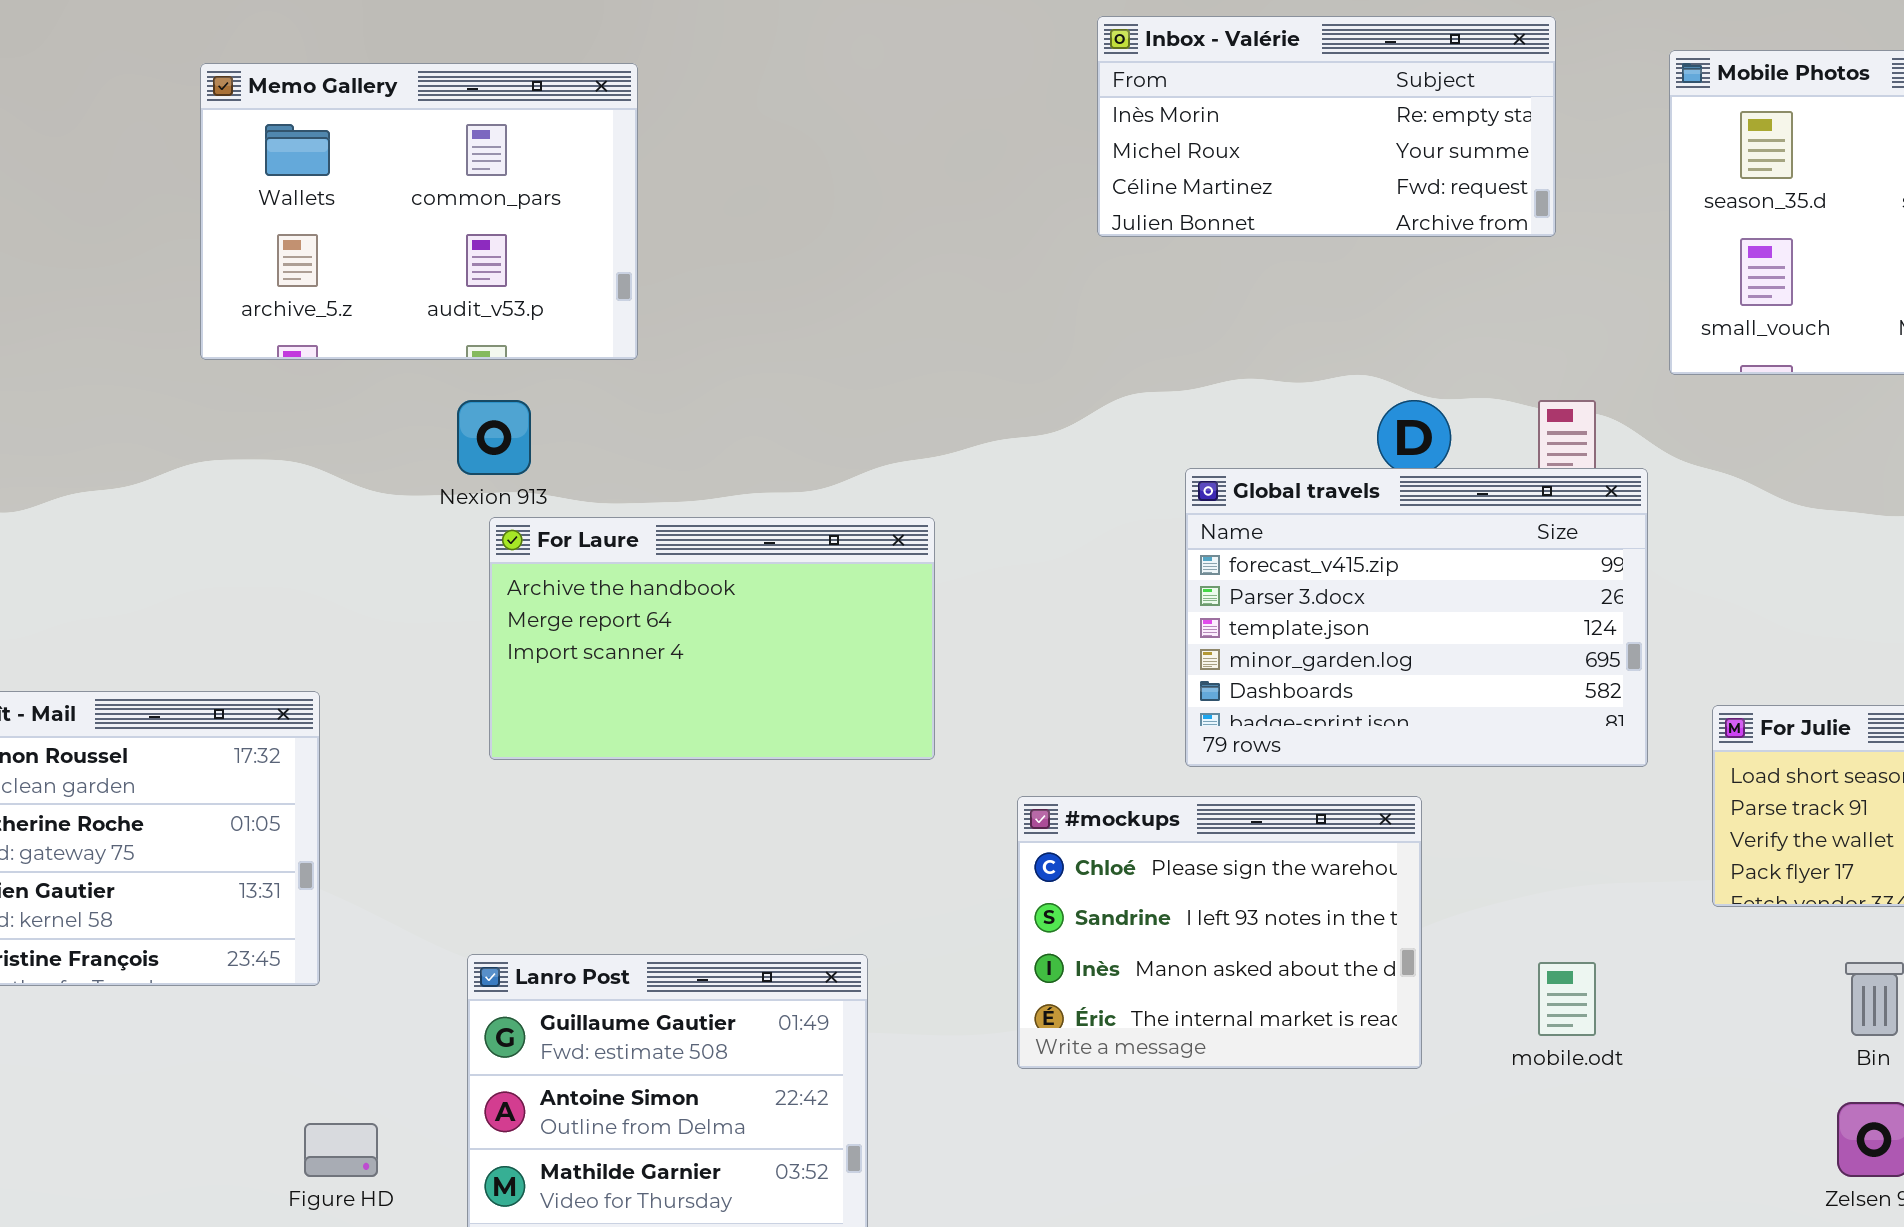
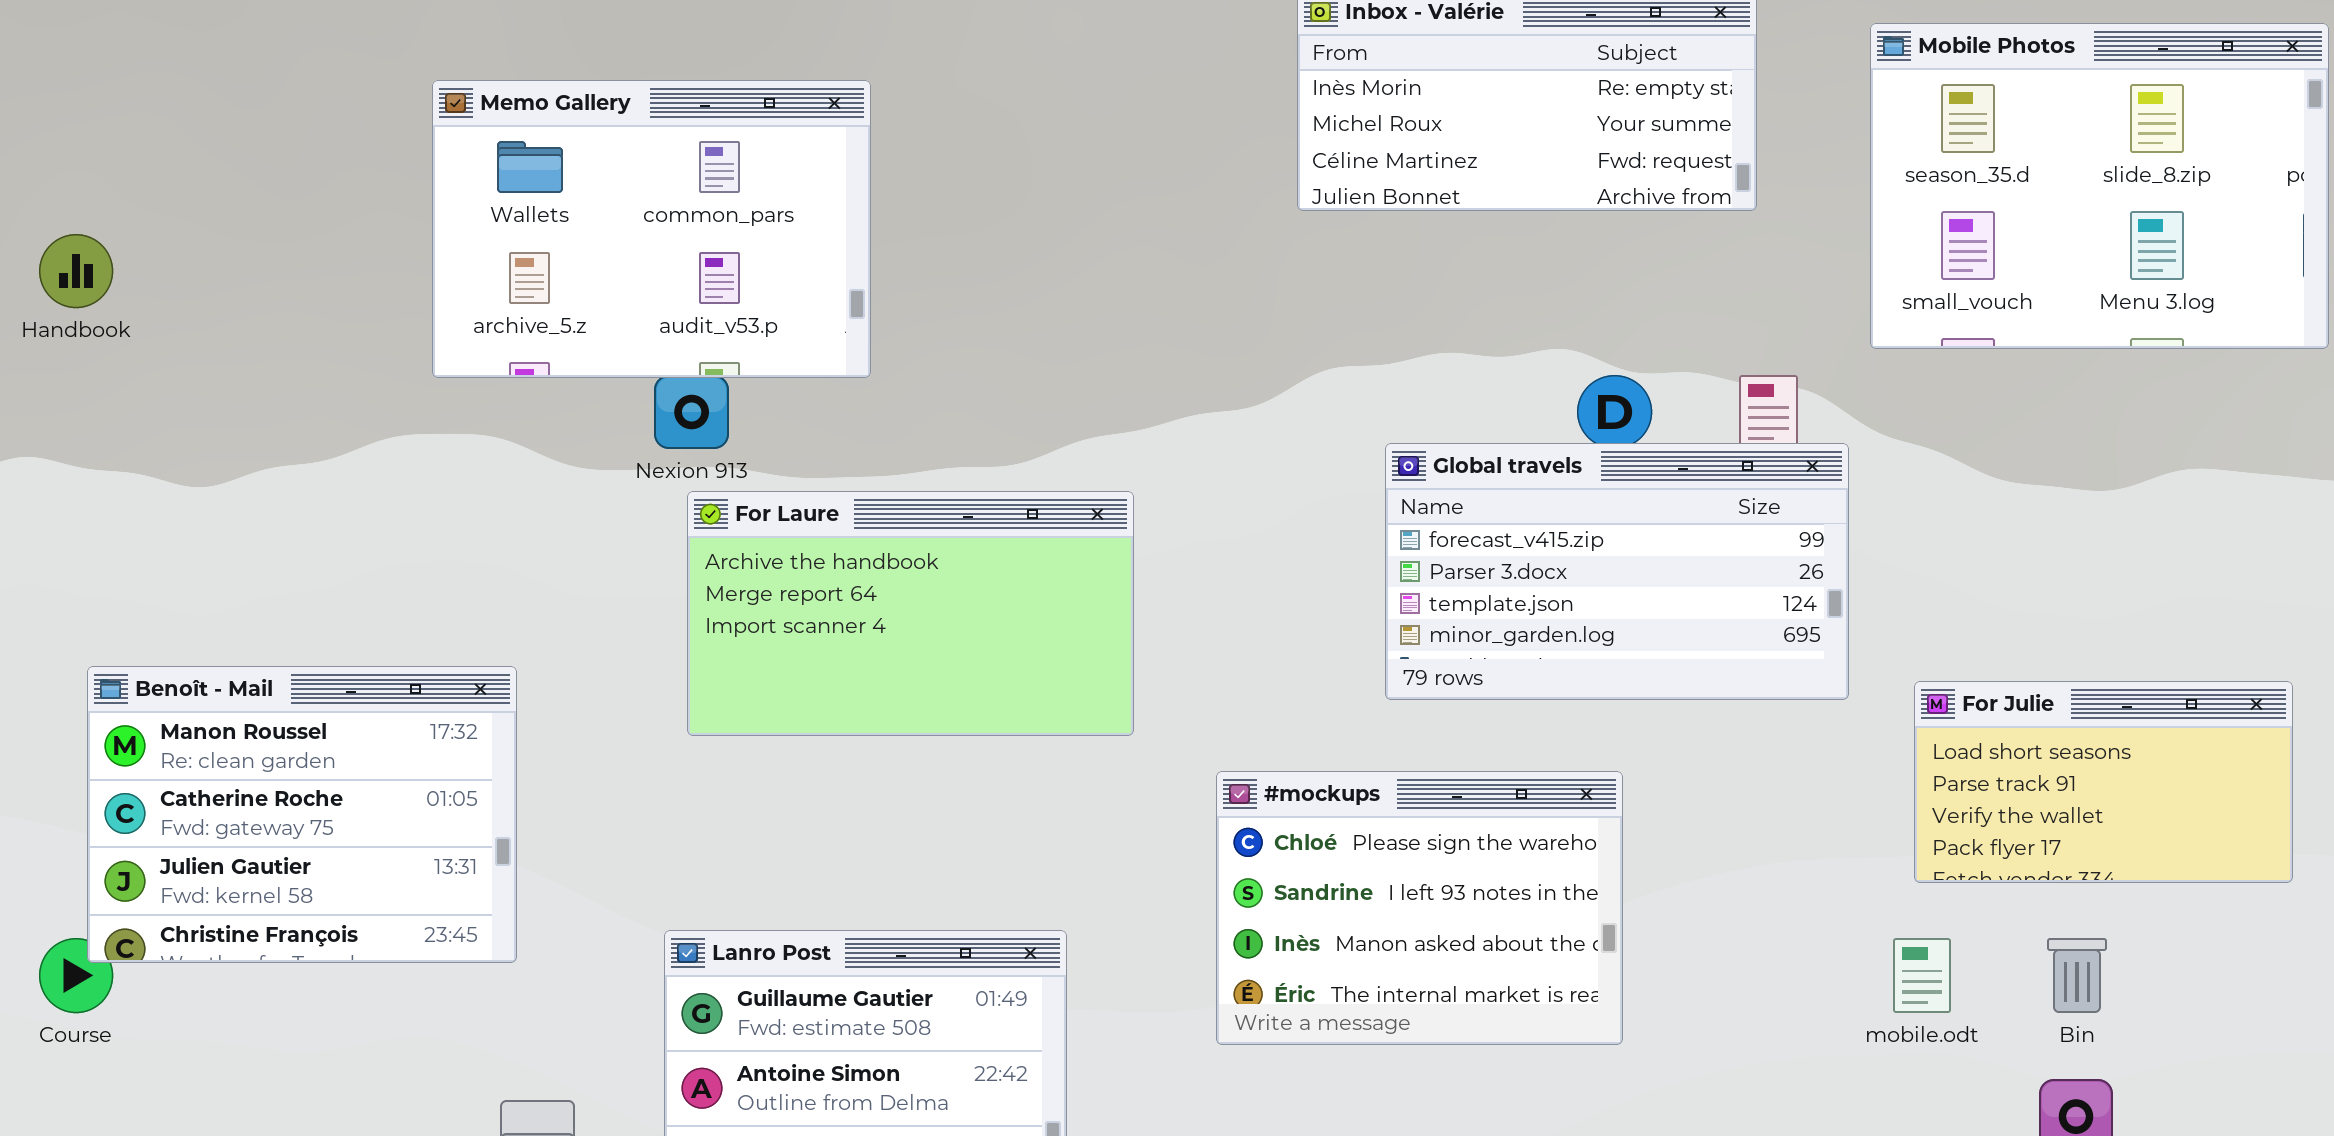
Memo Gallery: [200,63,638,360] -> [432,80,871,378], moved
Global travels: [1185,468,1648,767] -> [1385,443,1849,700], resized
mobile.odt: [1538,962,1596,1036] -> [1893,938,1951,1013], moved

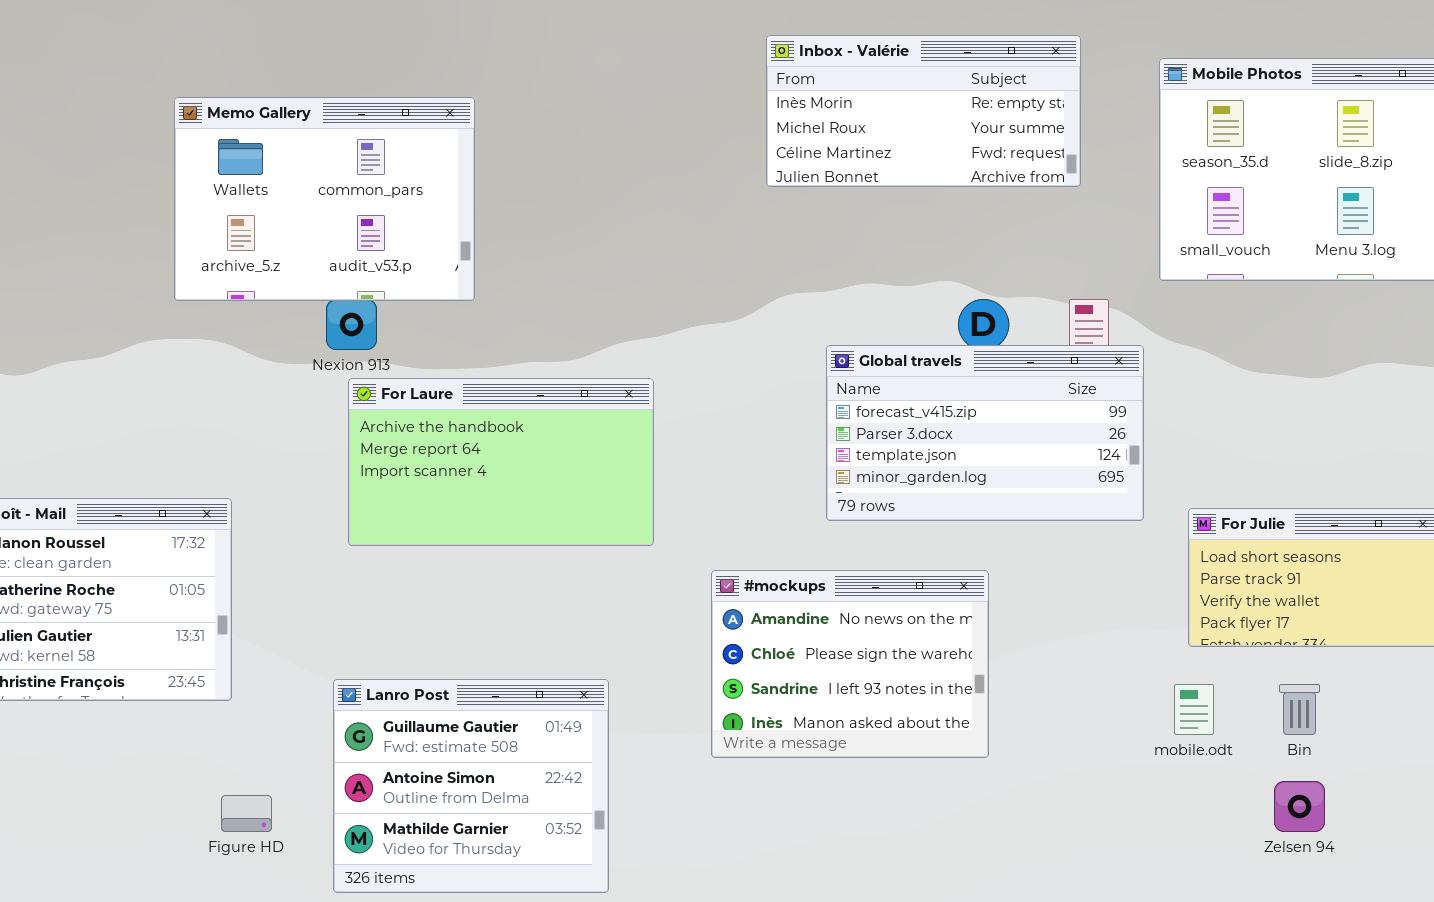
#mockups: [1216,771,1623,1045] -> [711,570,989,758], scrolled up 1 row

